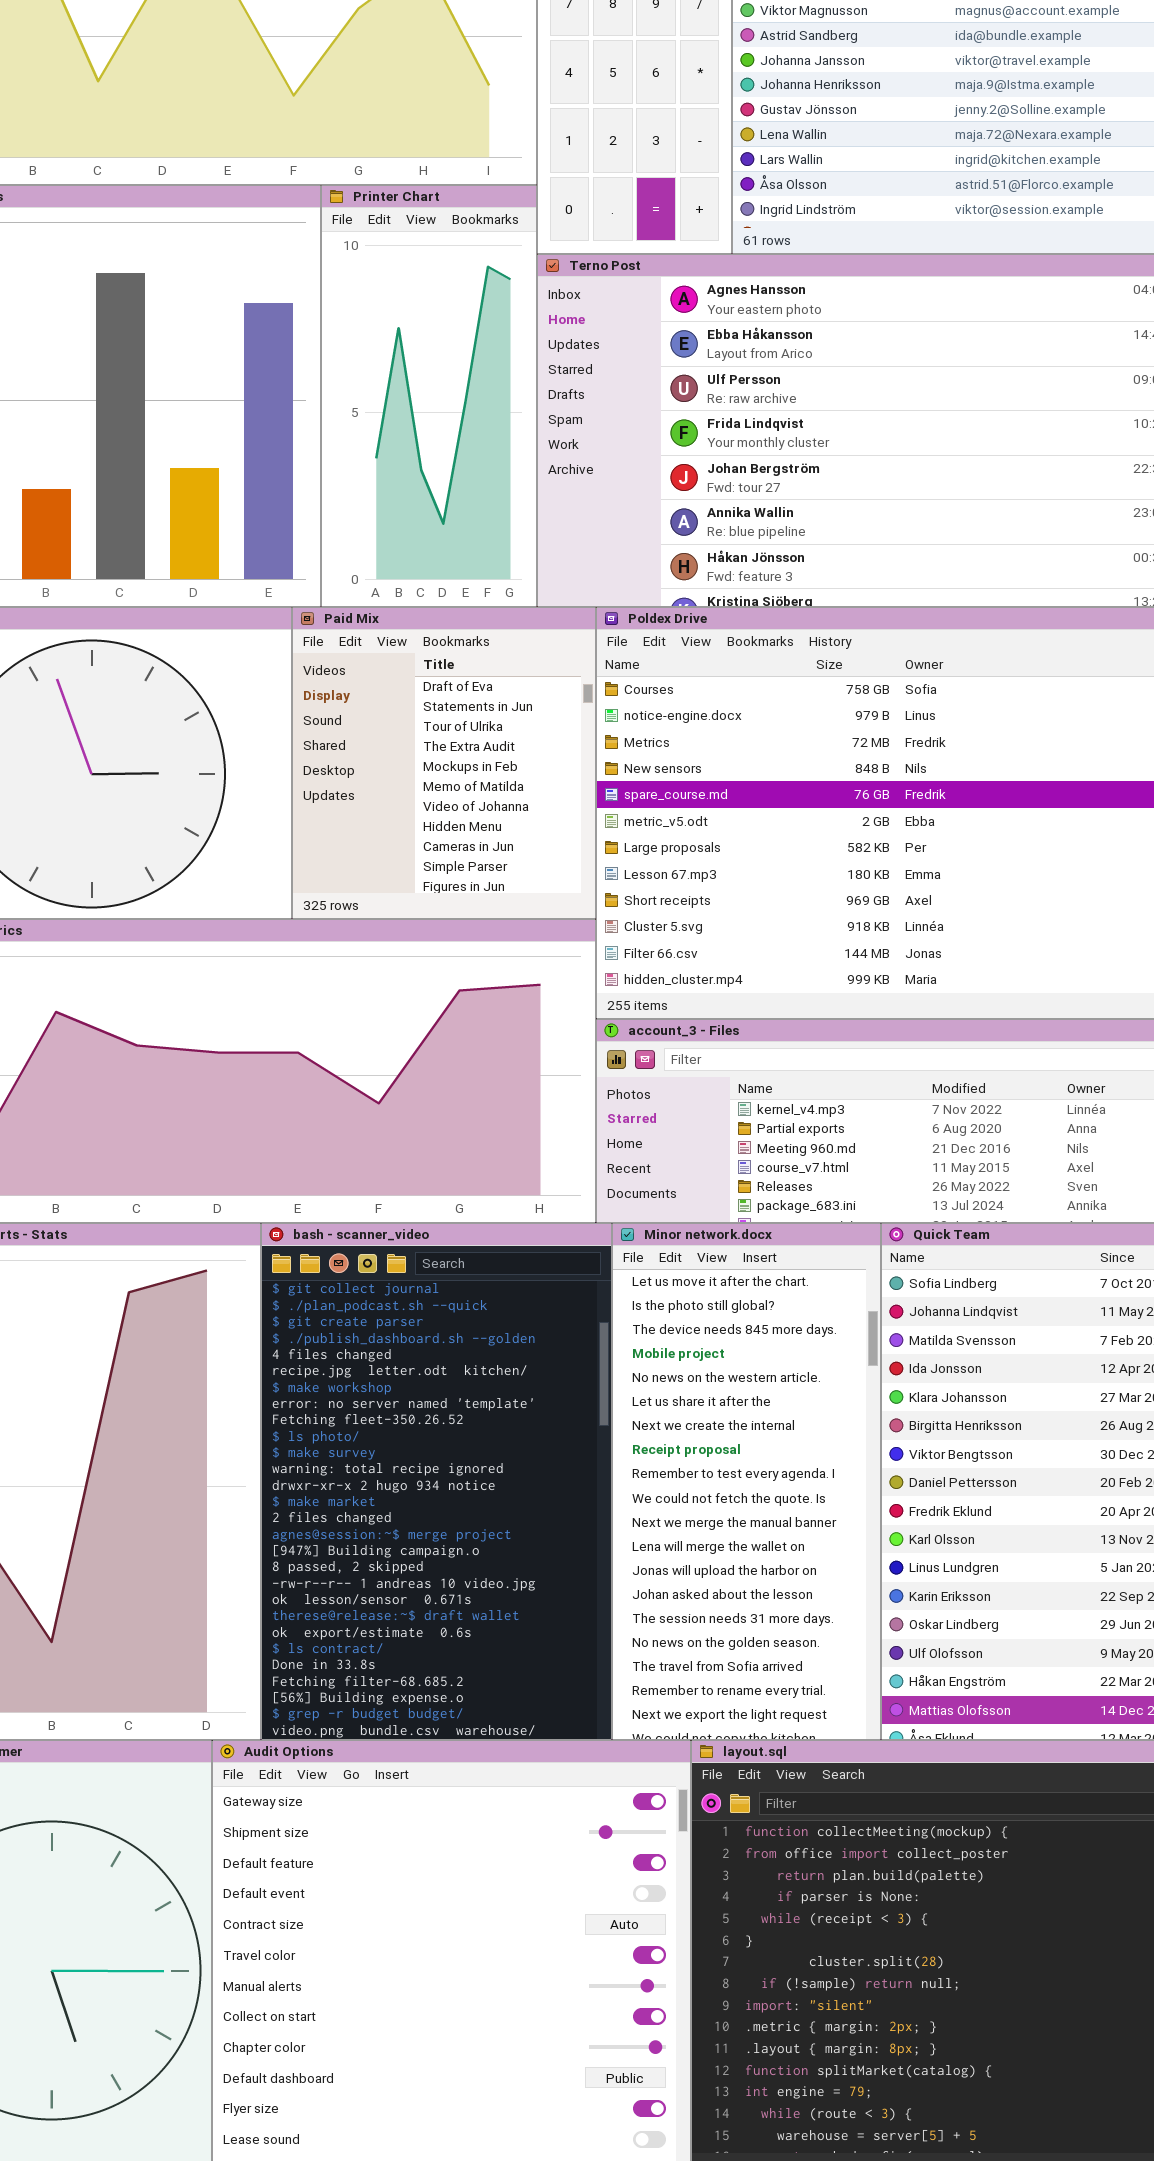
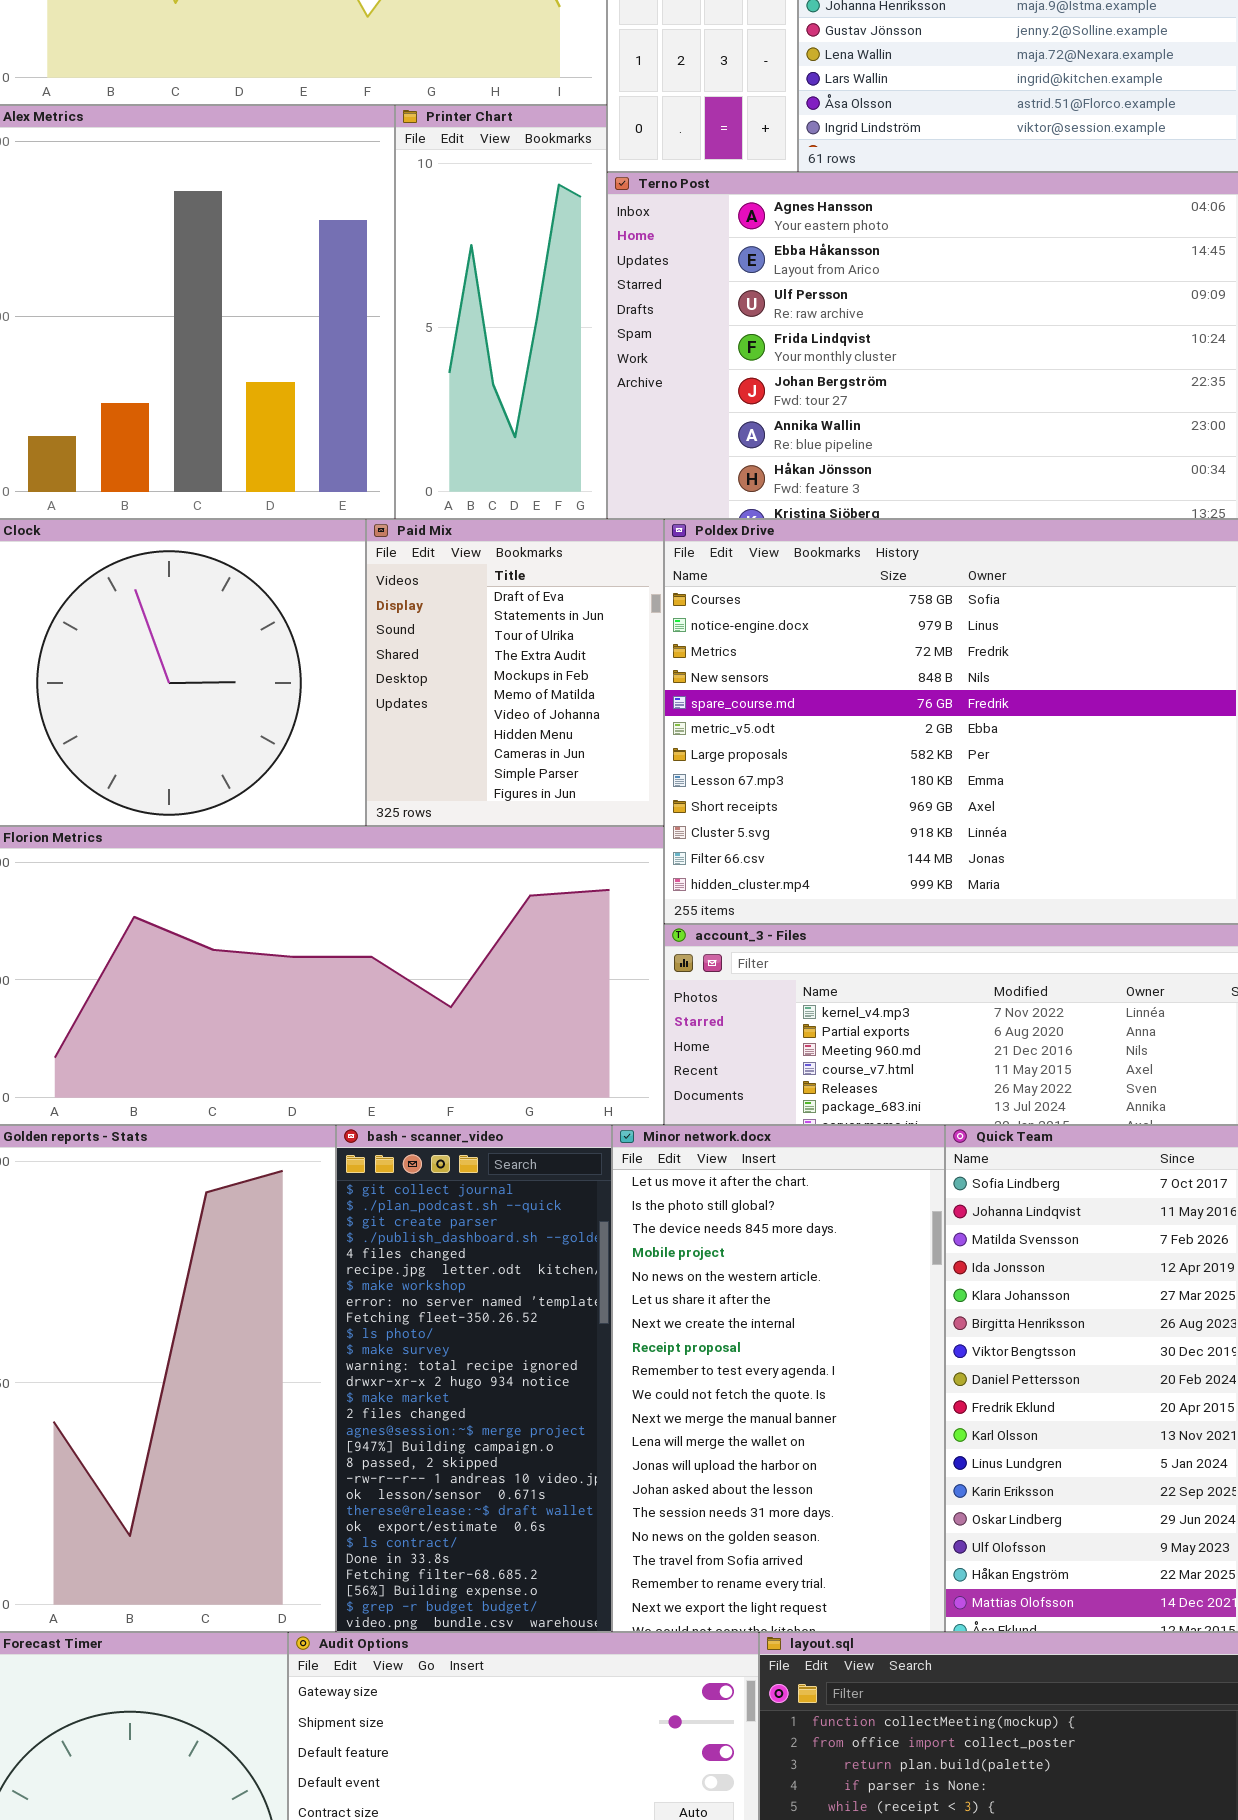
bash - scanner_video: [261,1223,612,1740] -> [336,1125,612,1632], resized
Minor network.docx: [612,1223,881,1740] -> [612,1125,945,1632], resized

